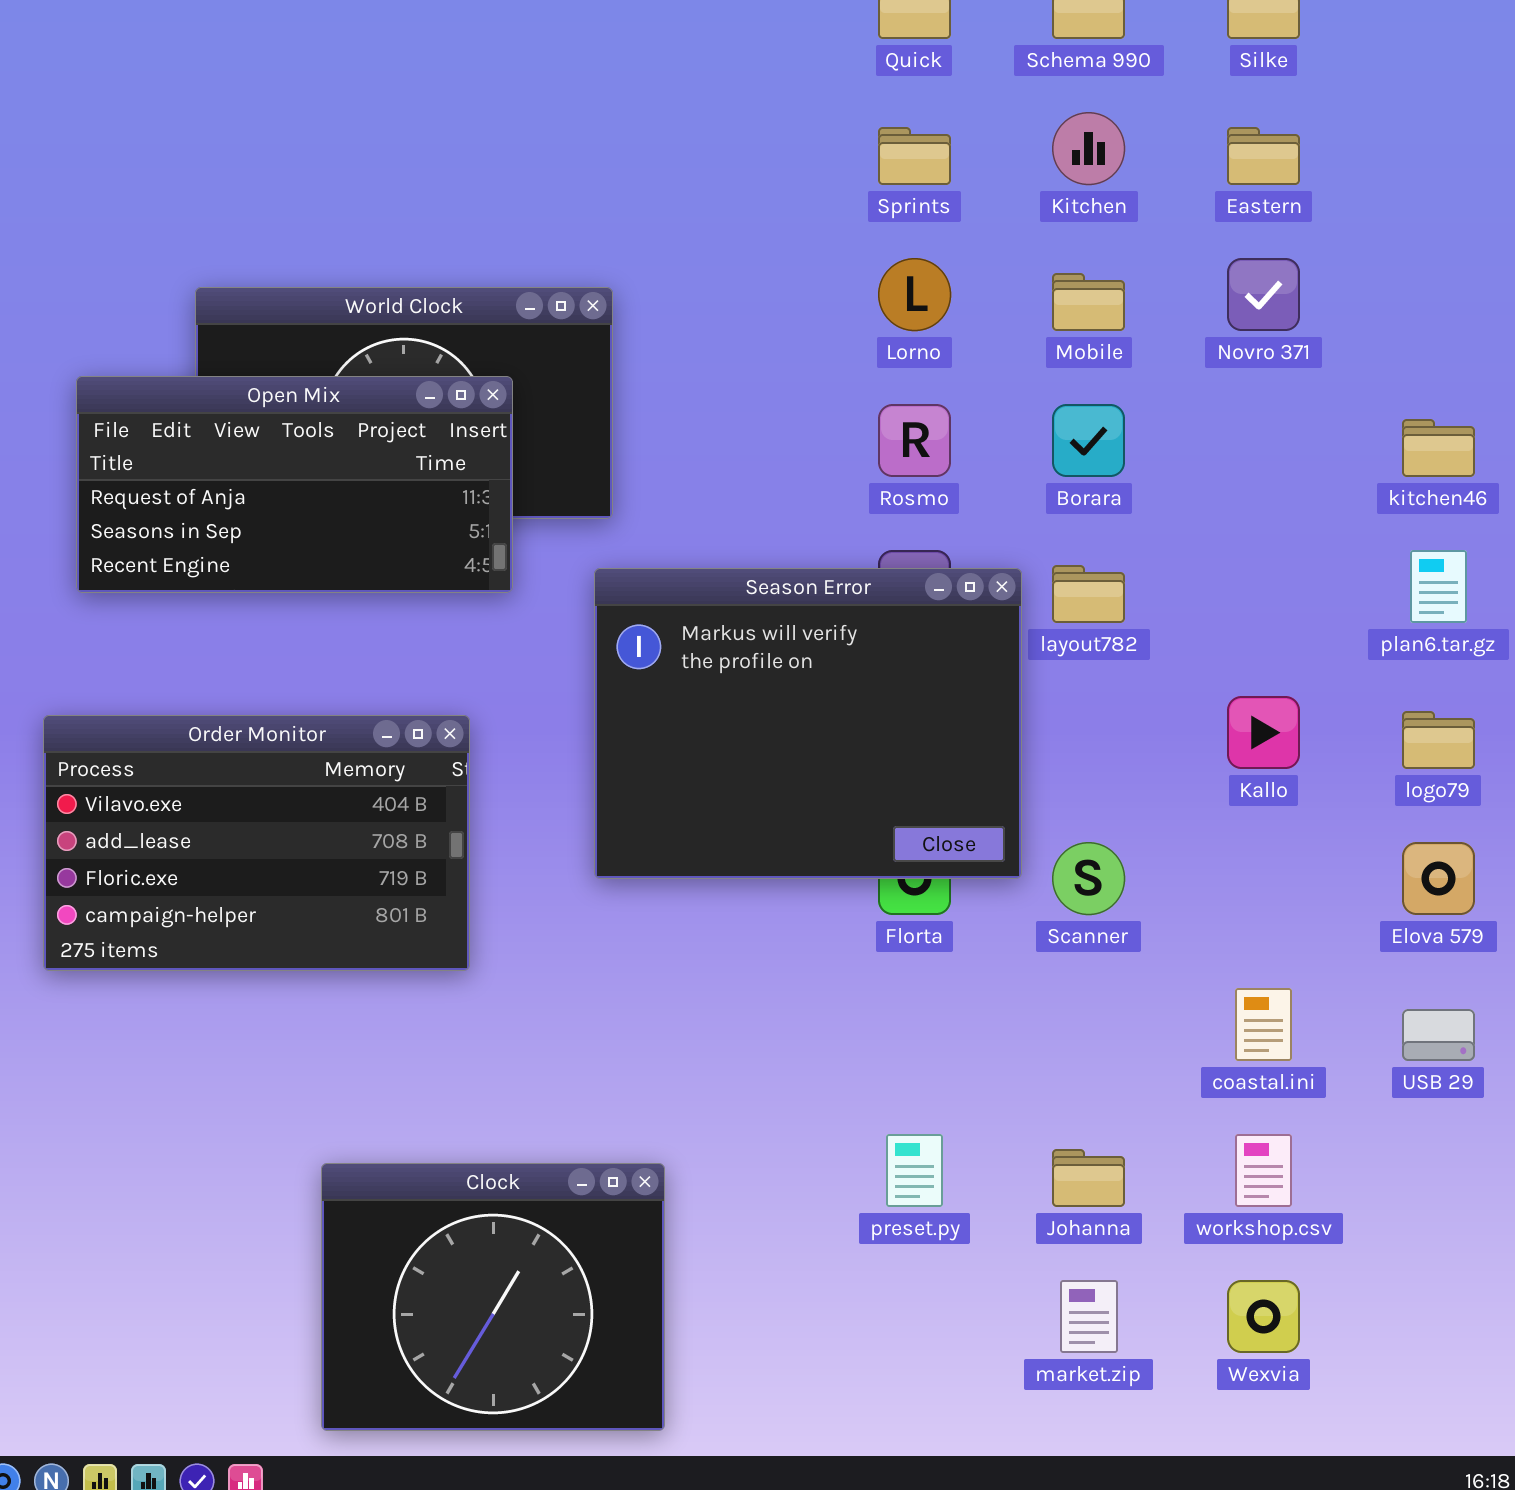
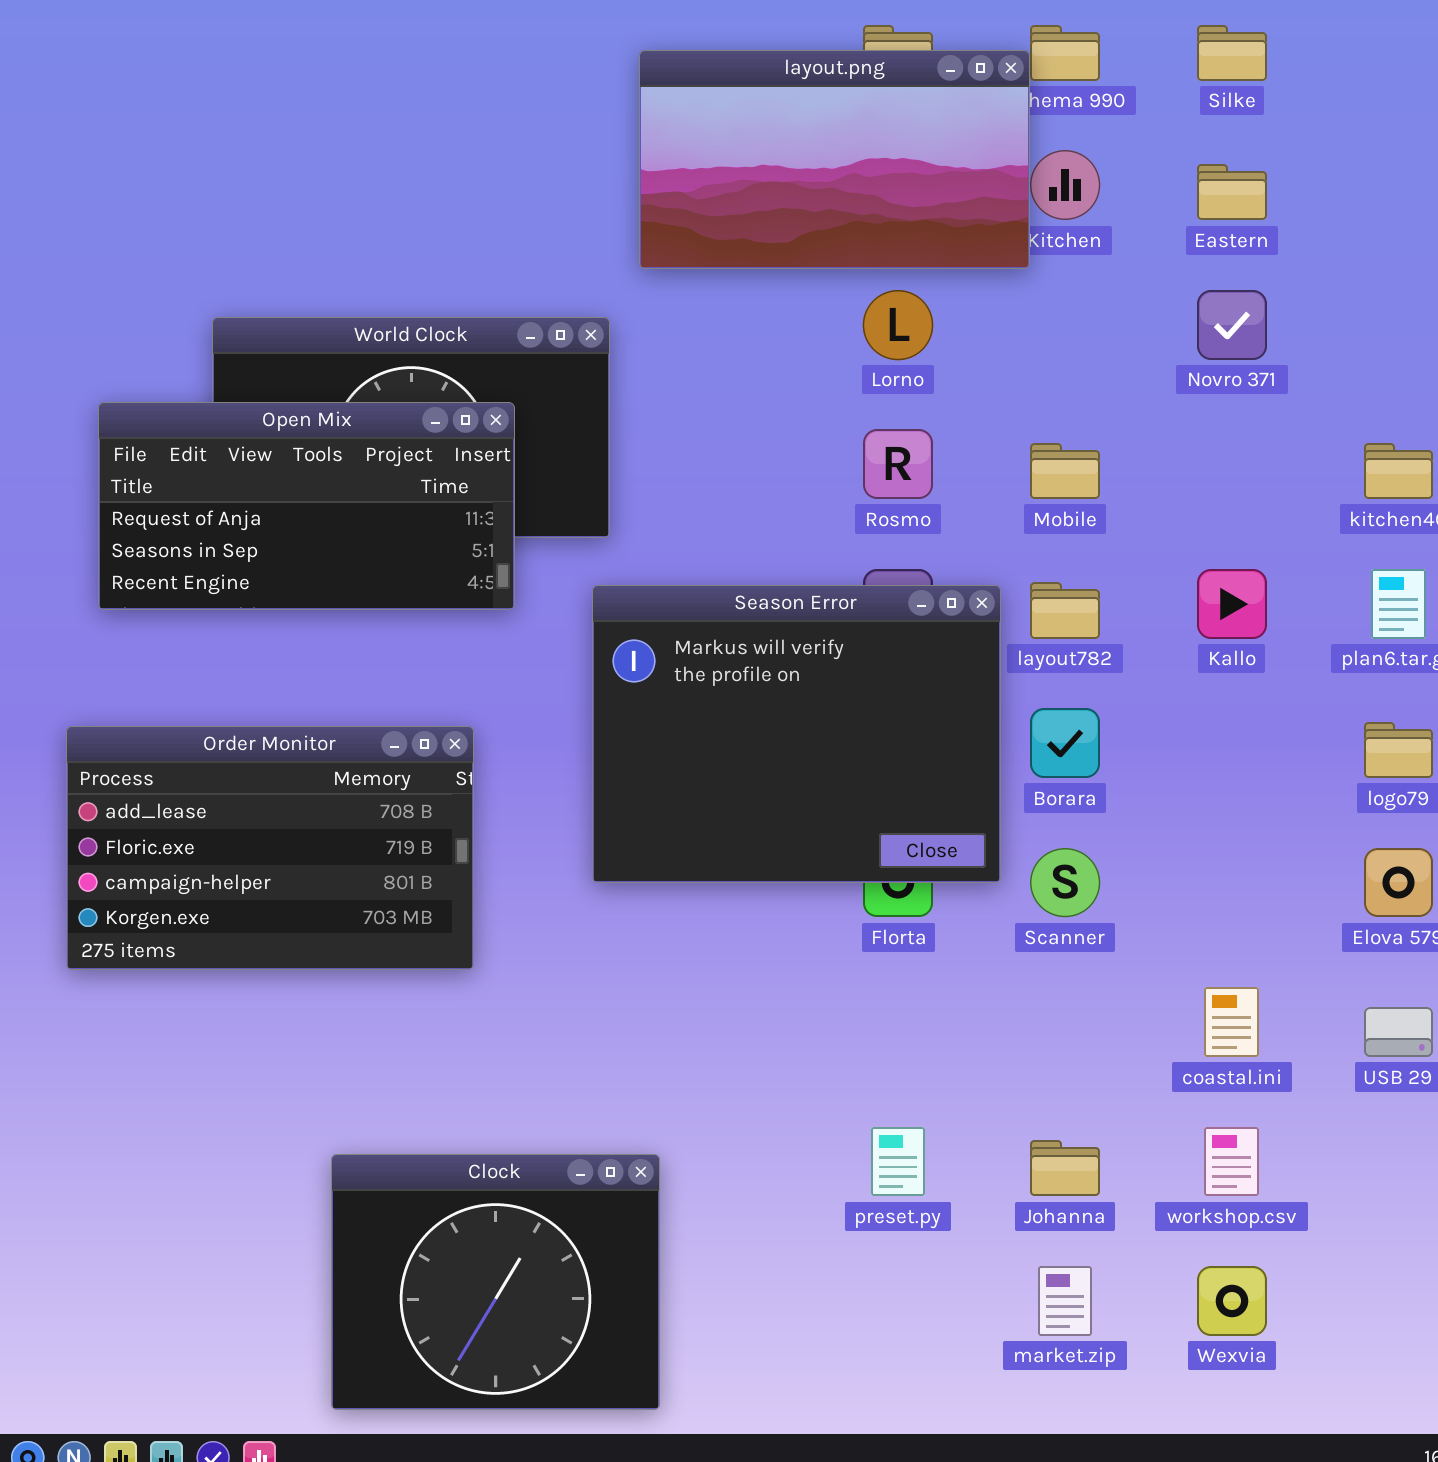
layout.png: none -> [639,50,1030,269], opened
Mobile: [1052,273,1125,331] -> [1030,443,1100,499], moved
Borara: [1052,404,1125,477] -> [1030,708,1100,778], moved
Kallo: [1227,696,1300,769] -> [1197,569,1267,639], moved
Order Monitor: [43,715,470,971] -> [66,726,474,970], scrolled down 1 row

